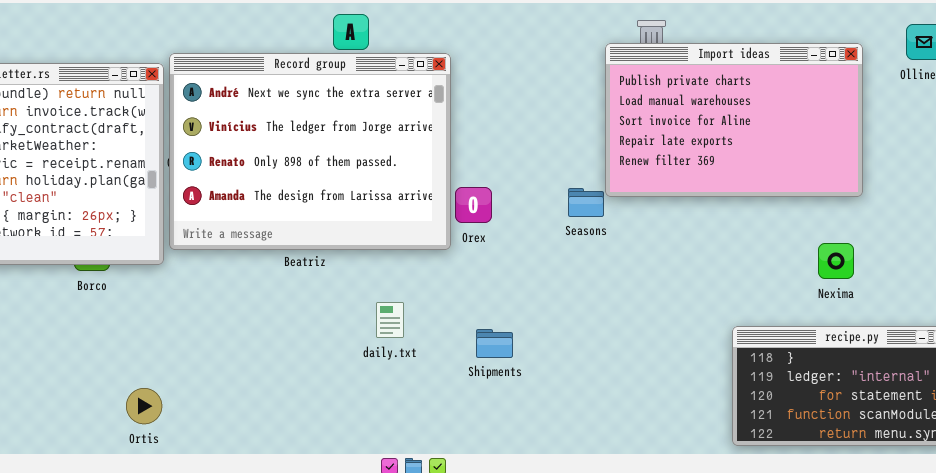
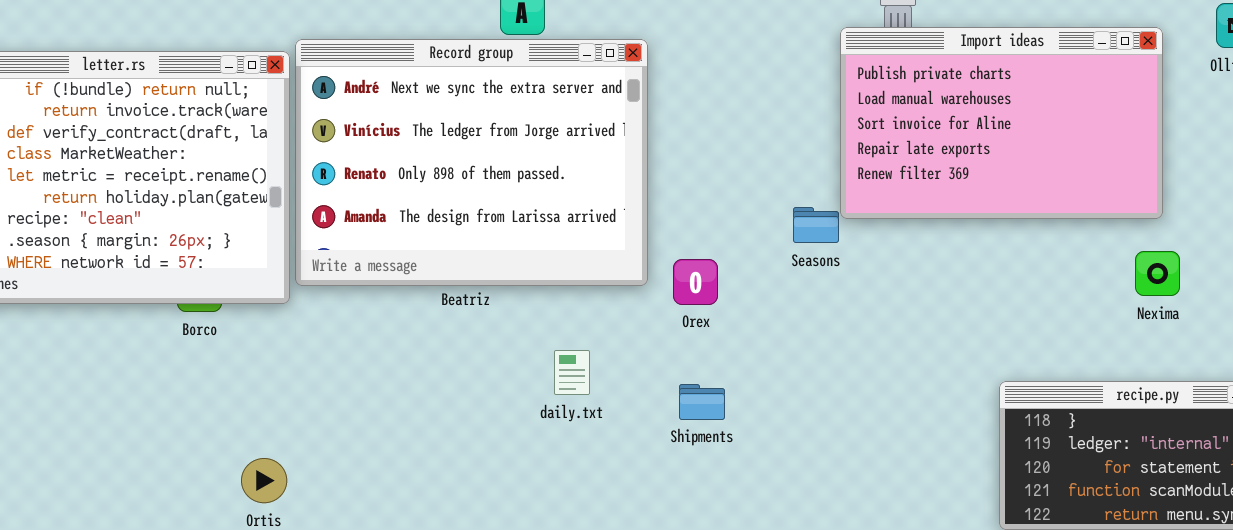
Orex: [455,187,492,223] -> [673,259,718,305], moved
Nexima: [818,243,854,279] -> [1135,251,1180,296], moved

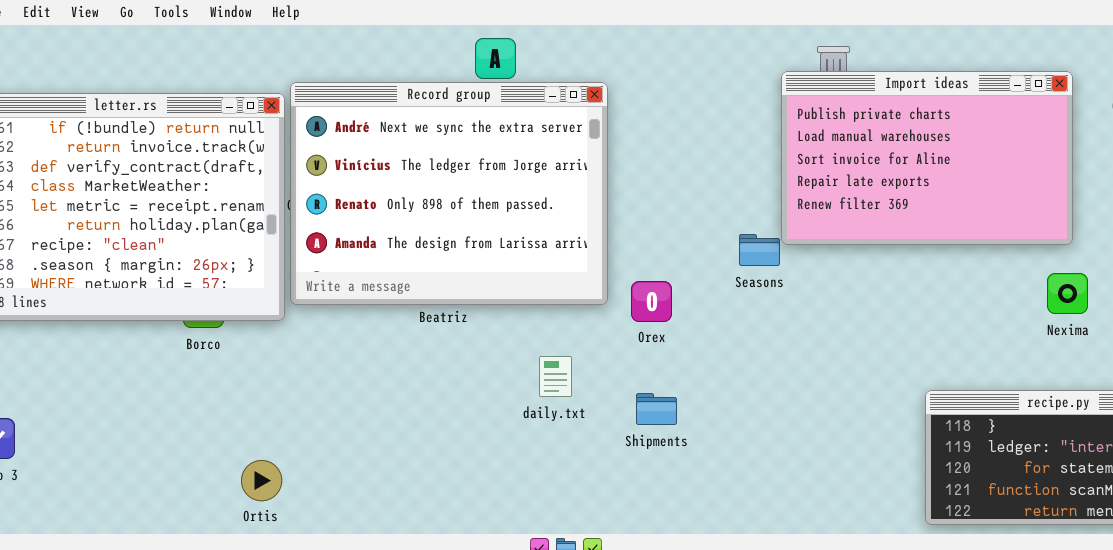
daily.txt: [554,350,590,395] -> [539,356,572,397], moved

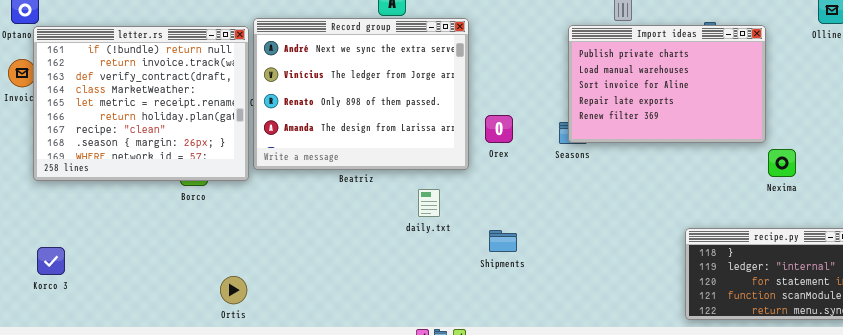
Import ideas: [781,71,1073,245] -> [568,25,766,143], moved
Orex: [631,281,672,322] -> [485,115,513,143], moved
daily.txt: [539,356,572,397] -> [418,189,440,217], moved

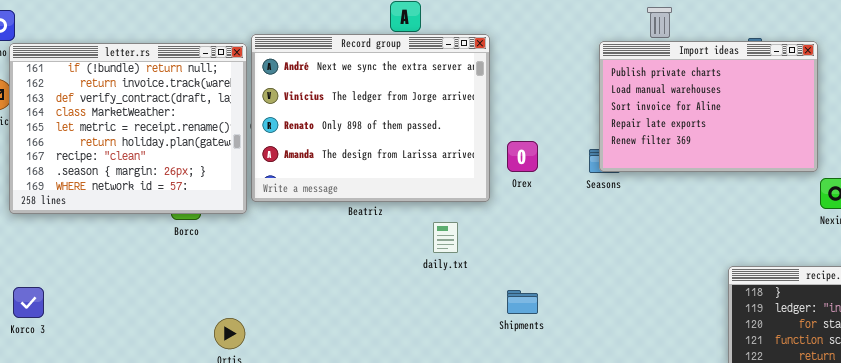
Shipments: [489,230,517,252] -> [507,290,538,314], moved

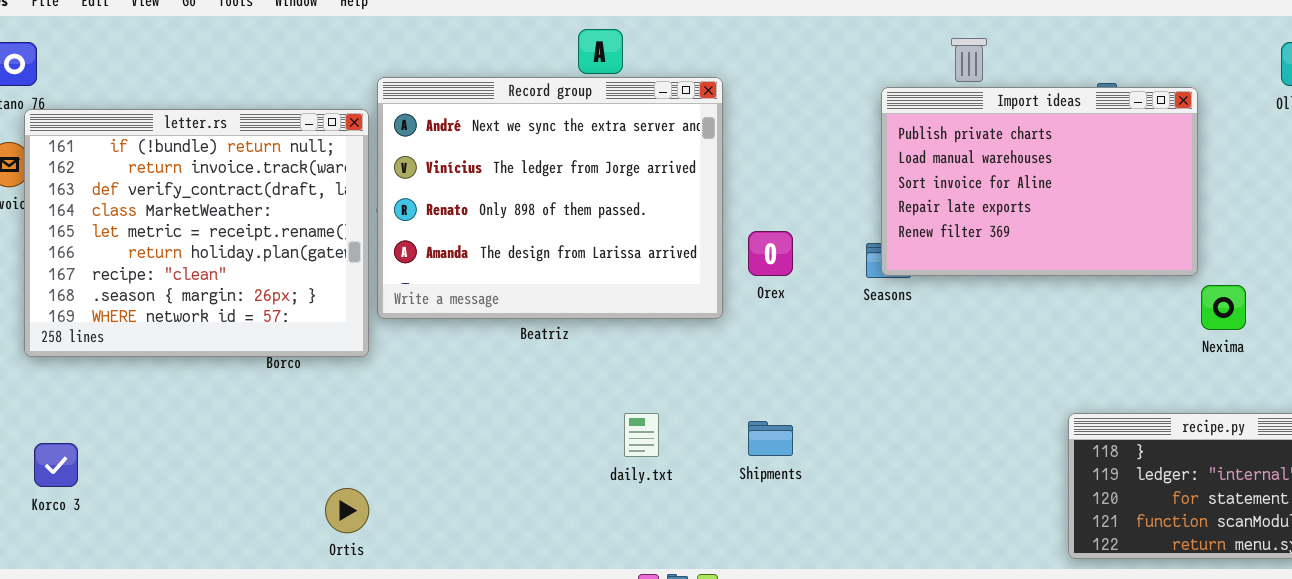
letter.rs: [9,43,247,214] -> [24,109,369,357], moved
daily.txt: [433,222,458,253] -> [624,413,659,457], moved
Shipments: [507,290,538,314] -> [748,421,793,456], moved

